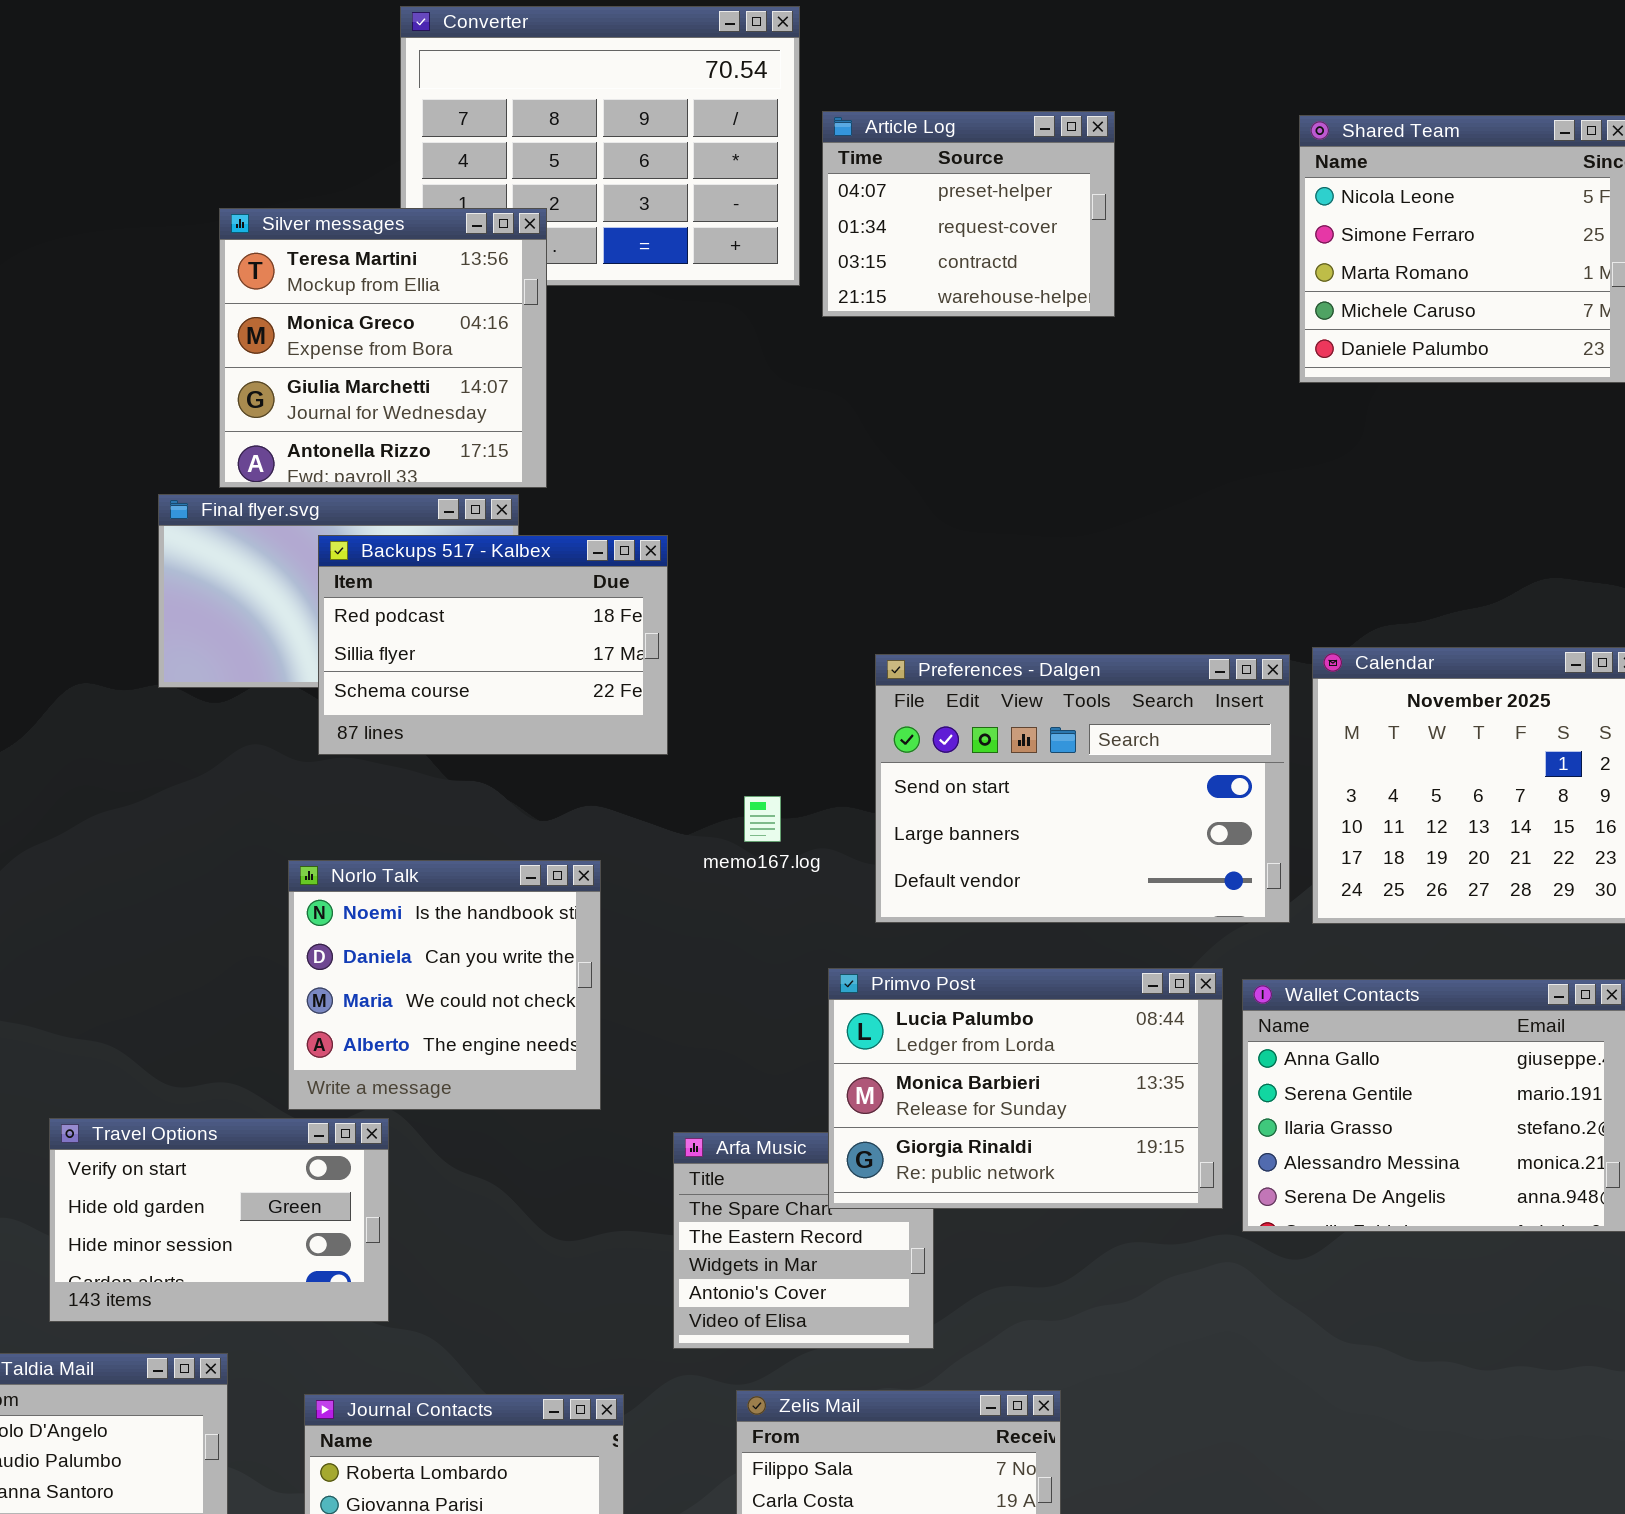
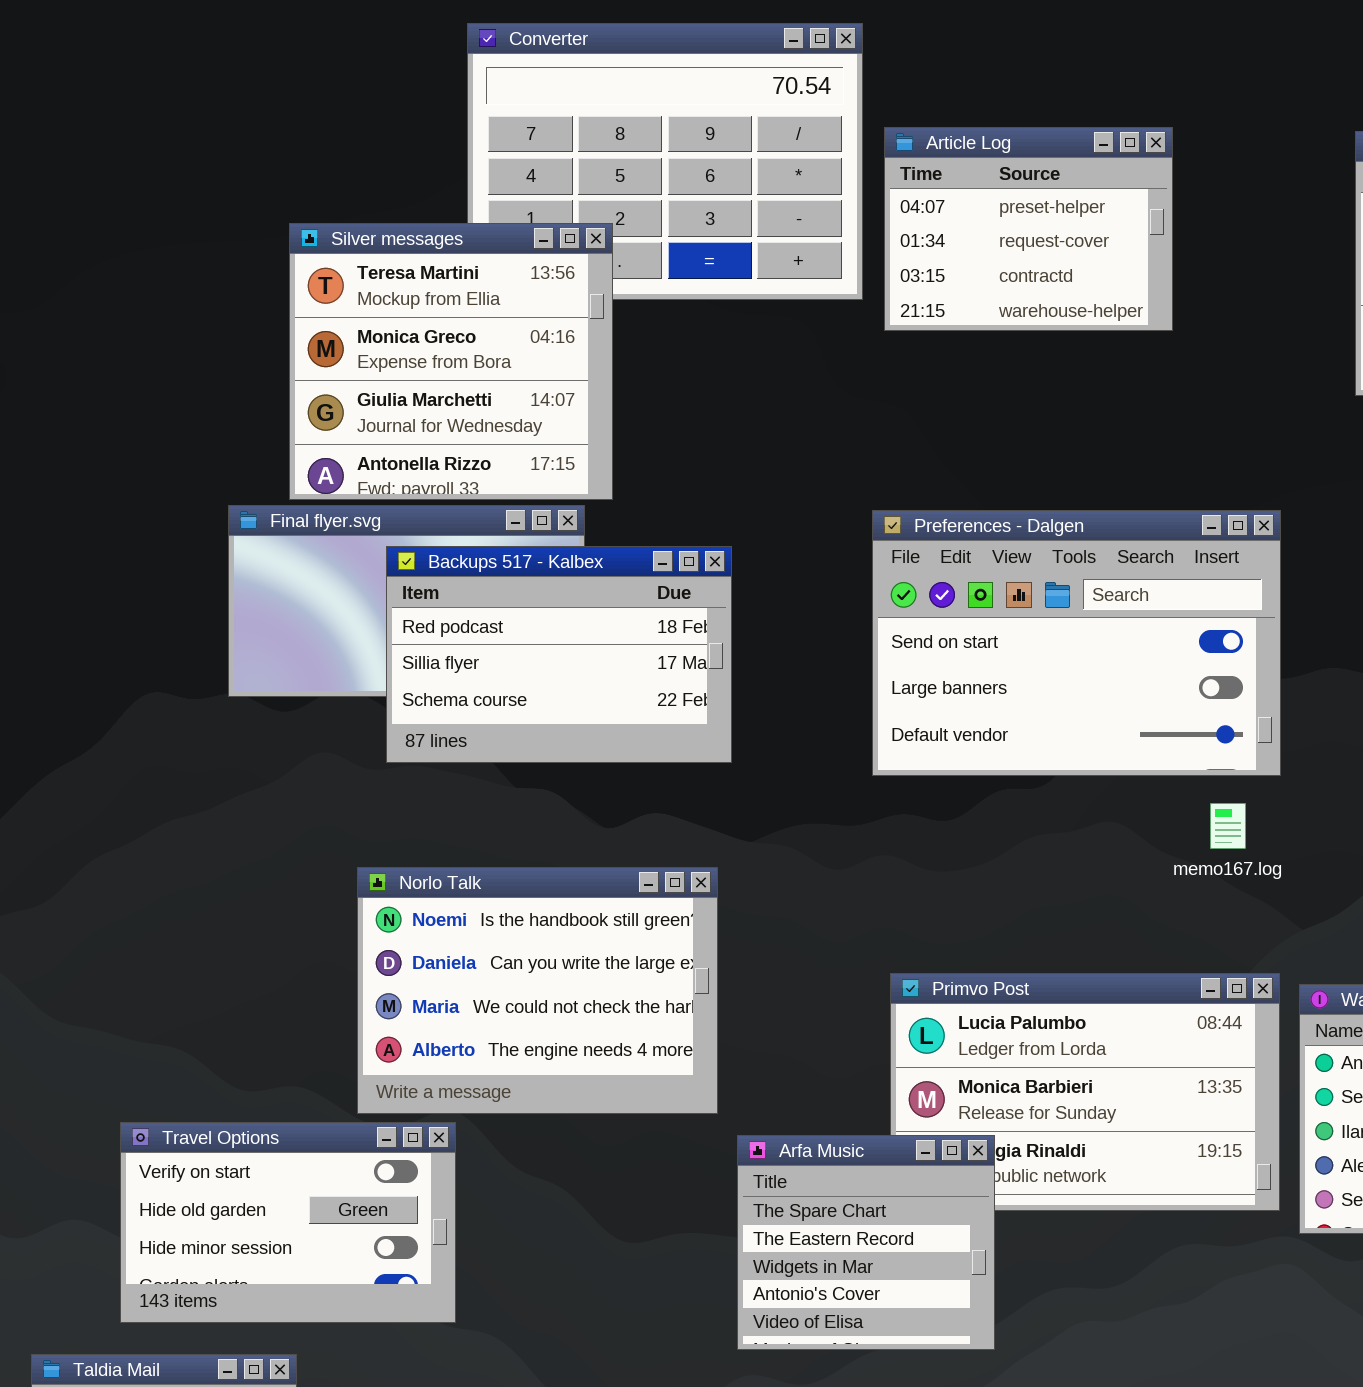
Preferences - Dalgen: [875,654,1290,923] -> [872,510,1281,776], moved
memo167.log: [744,796,781,842] -> [1210,803,1246,849], moved
Norlo Talk: [288,860,601,1110] -> [357,867,718,1114], resized
Arfa Music: [673,1132,934,1349] -> [737,1135,995,1350], raised

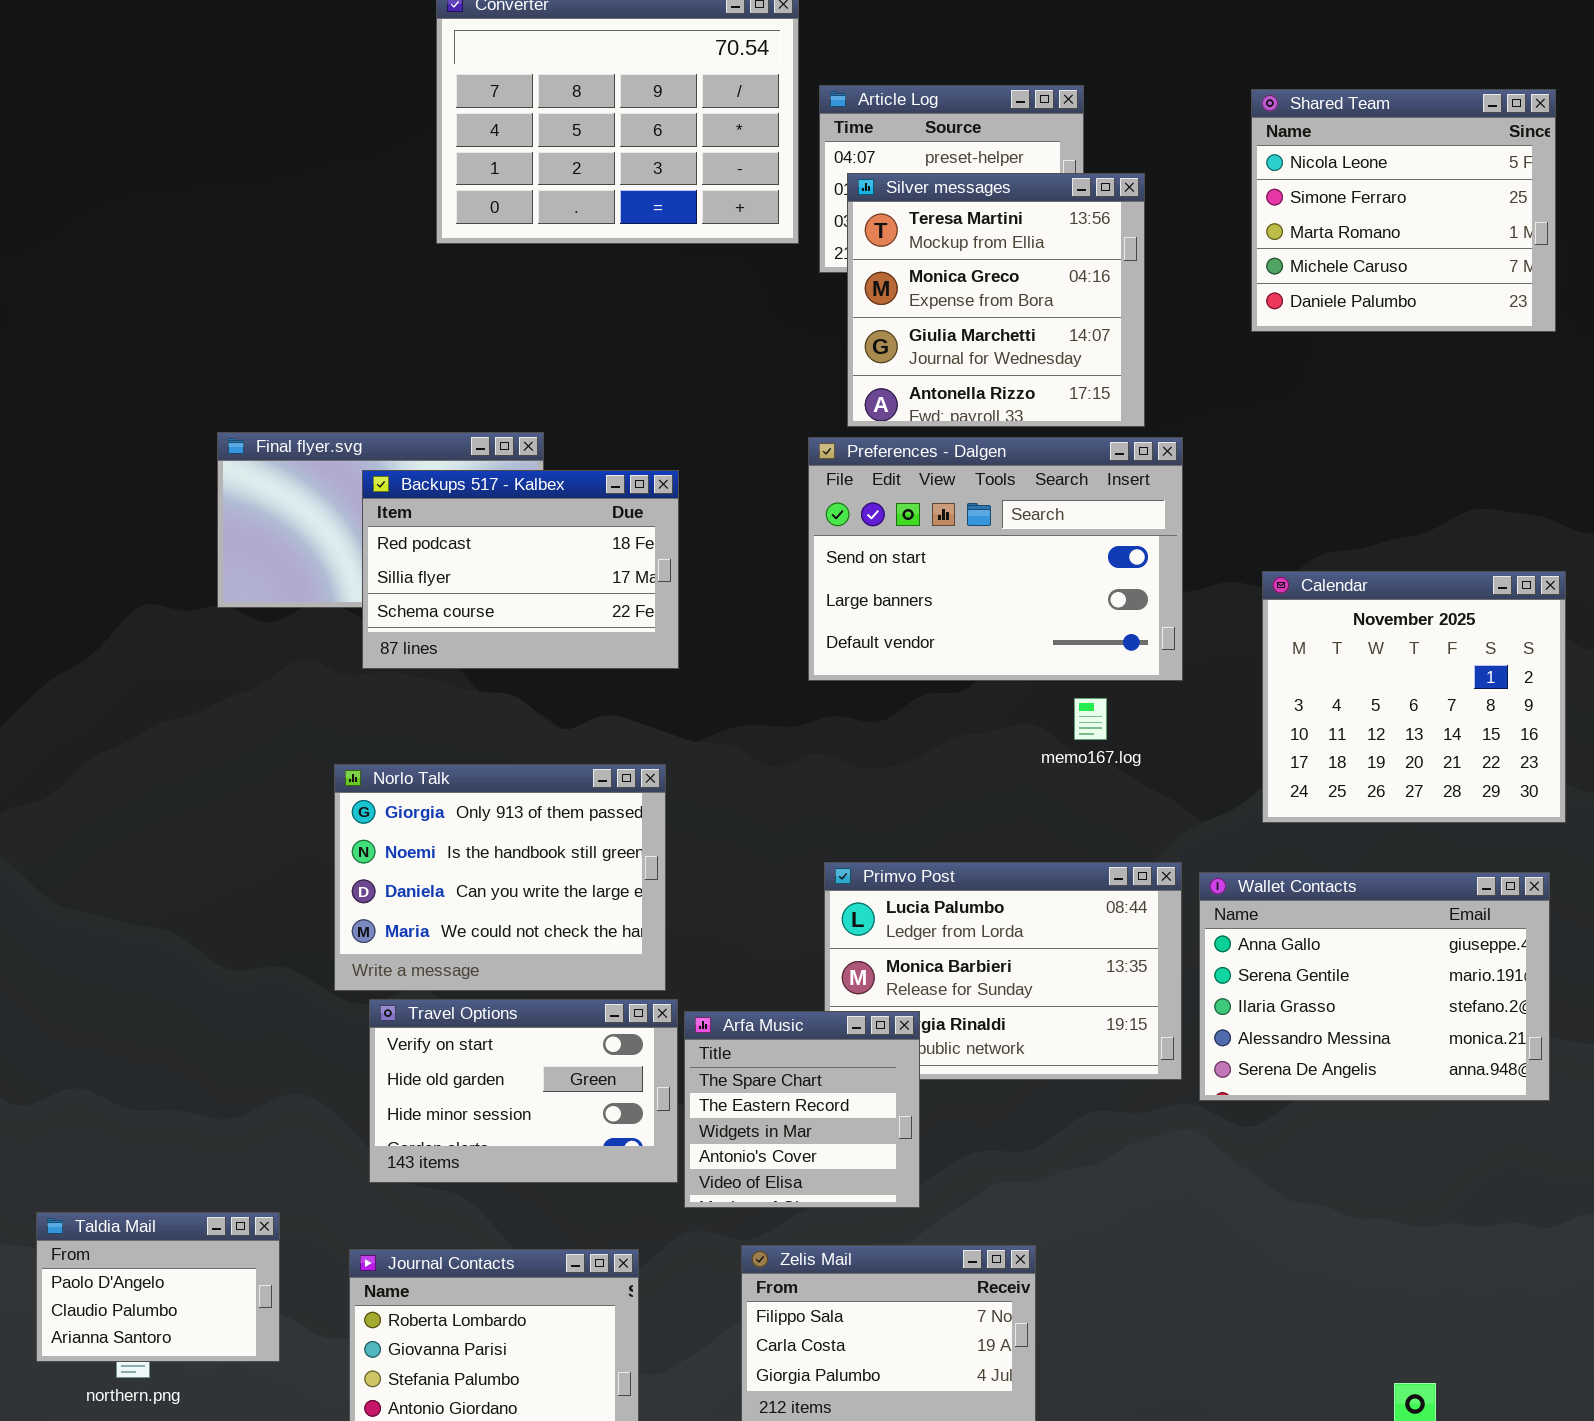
Silver messages: [289,223,613,500] -> [847,173,1145,427], moved
memo167.log: [1210,803,1246,849] -> [1074,698,1107,740], moved
Norlo Talk: [357,867,718,1114] -> [334,764,666,991], scrolled up 1 row
Travel Options: [120,1122,456,1323] -> [369,999,678,1183], moved

